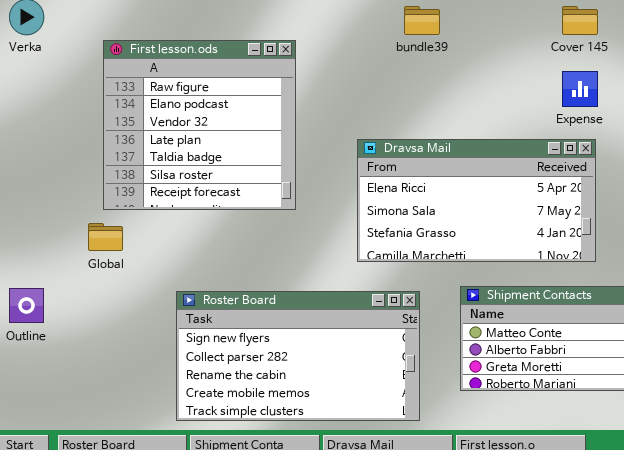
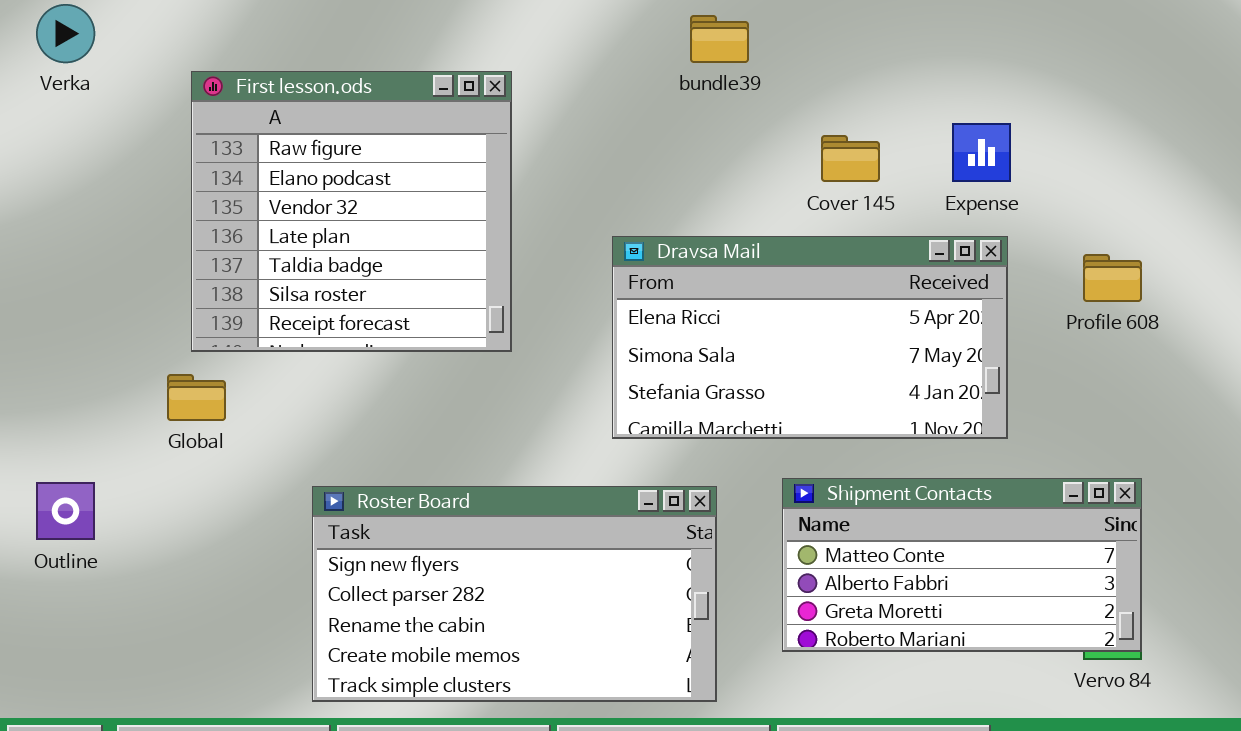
Cover 145: [562,6,598,35] -> [821,135,880,182], moved

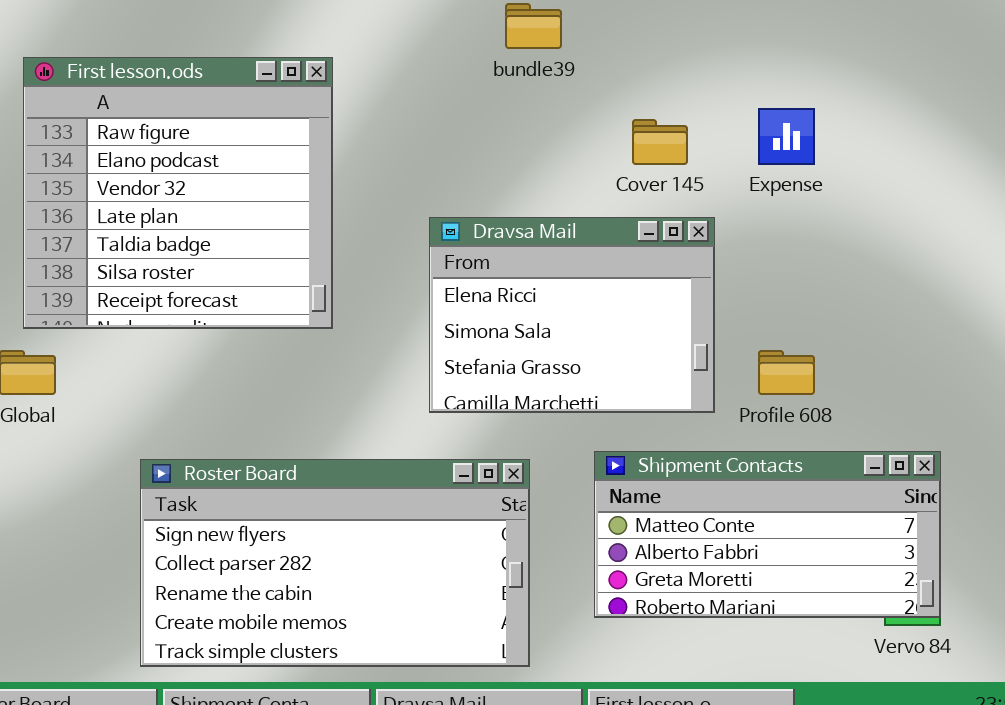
Dravsa Mail: [612,236,1008,439] -> [429,217,715,413], resized
Profile 608: [1083,254,1142,302] -> [758,350,815,395], moved

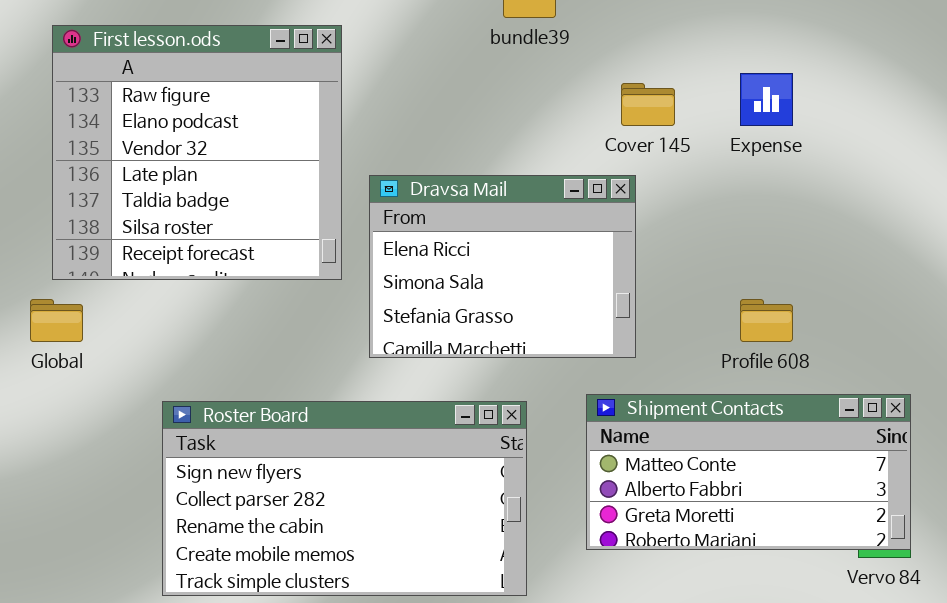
Dravsa Mail: [429,217,715,413] -> [369,175,636,358], moved

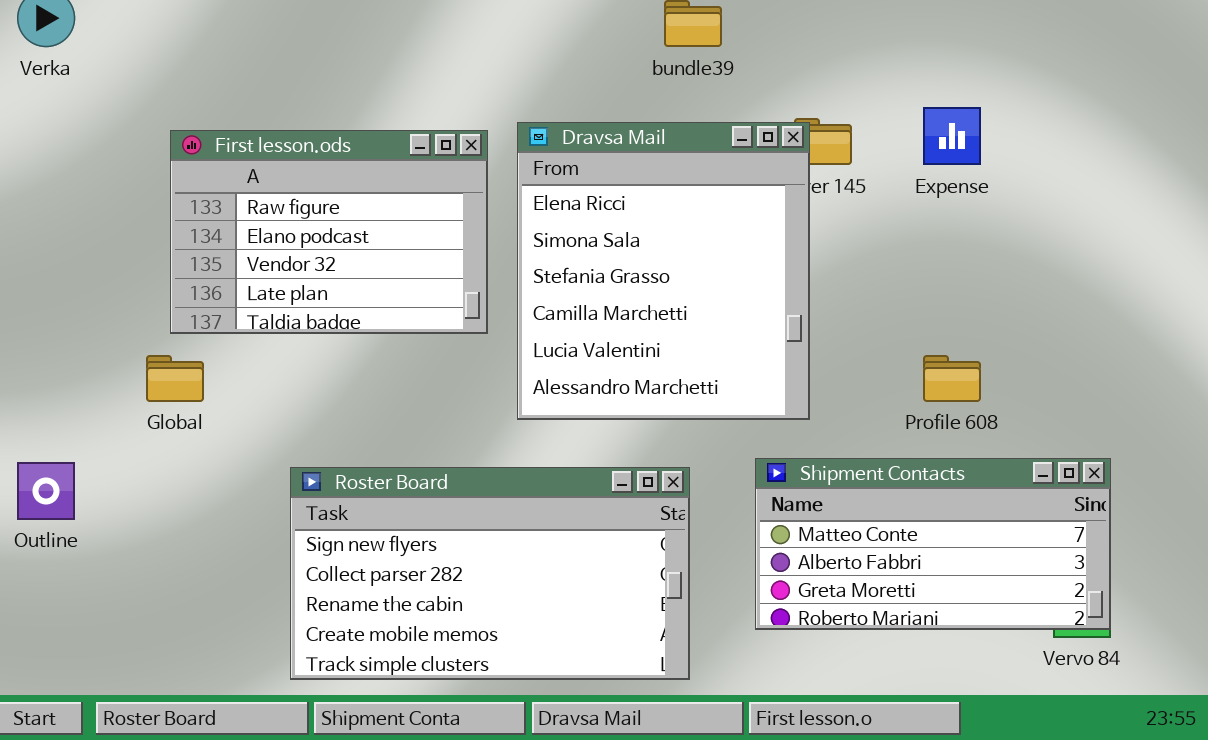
First lesson.ods: [52,25,342,280] -> [170,130,488,334], resized
Dravsa Mail: [369,175,636,358] -> [517,122,810,420], resized

